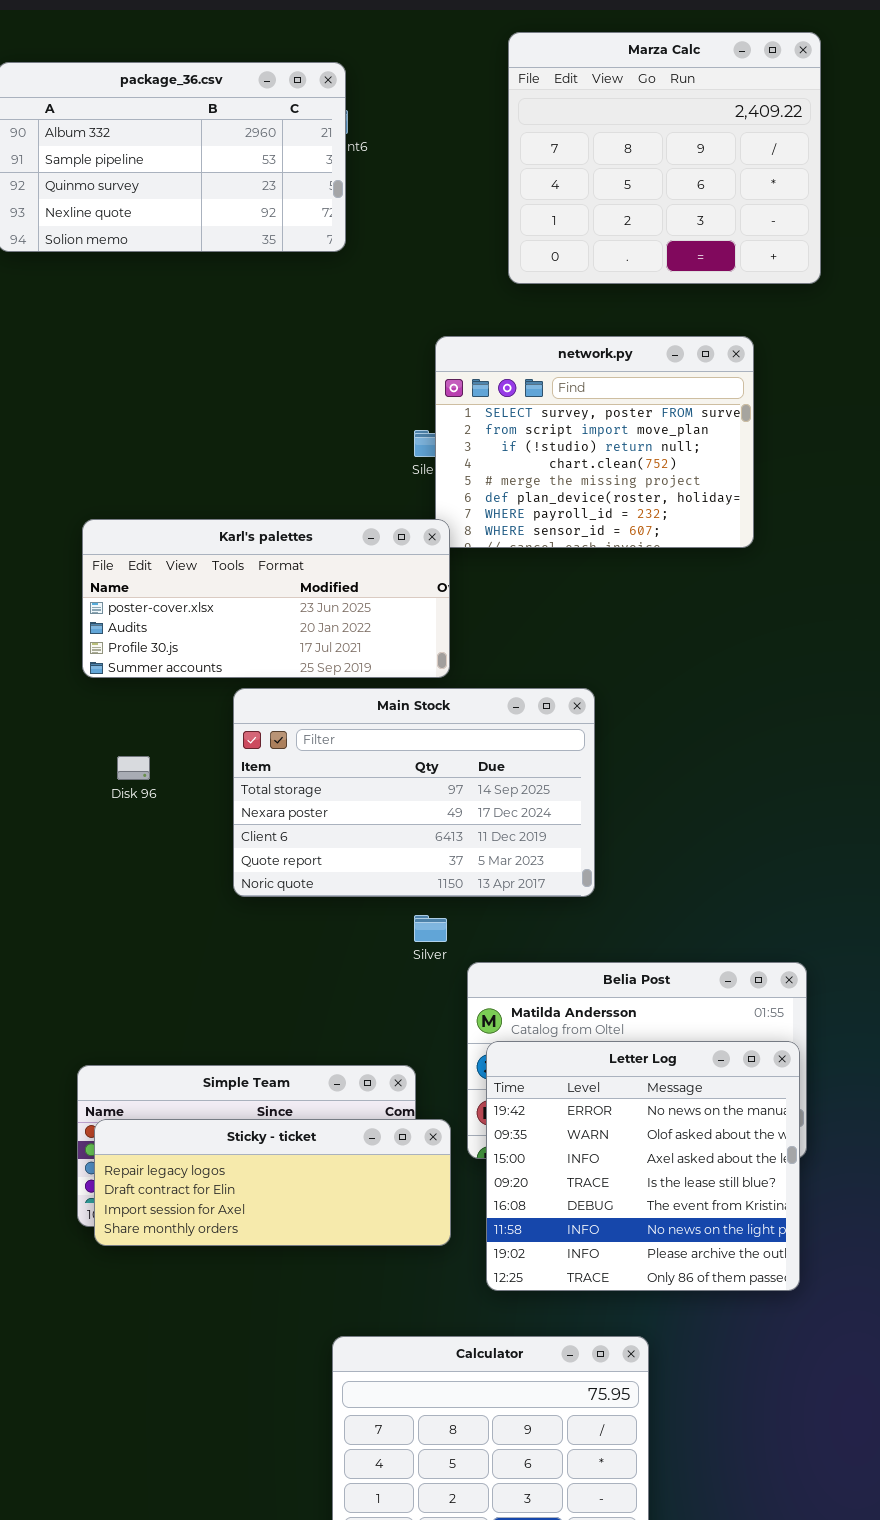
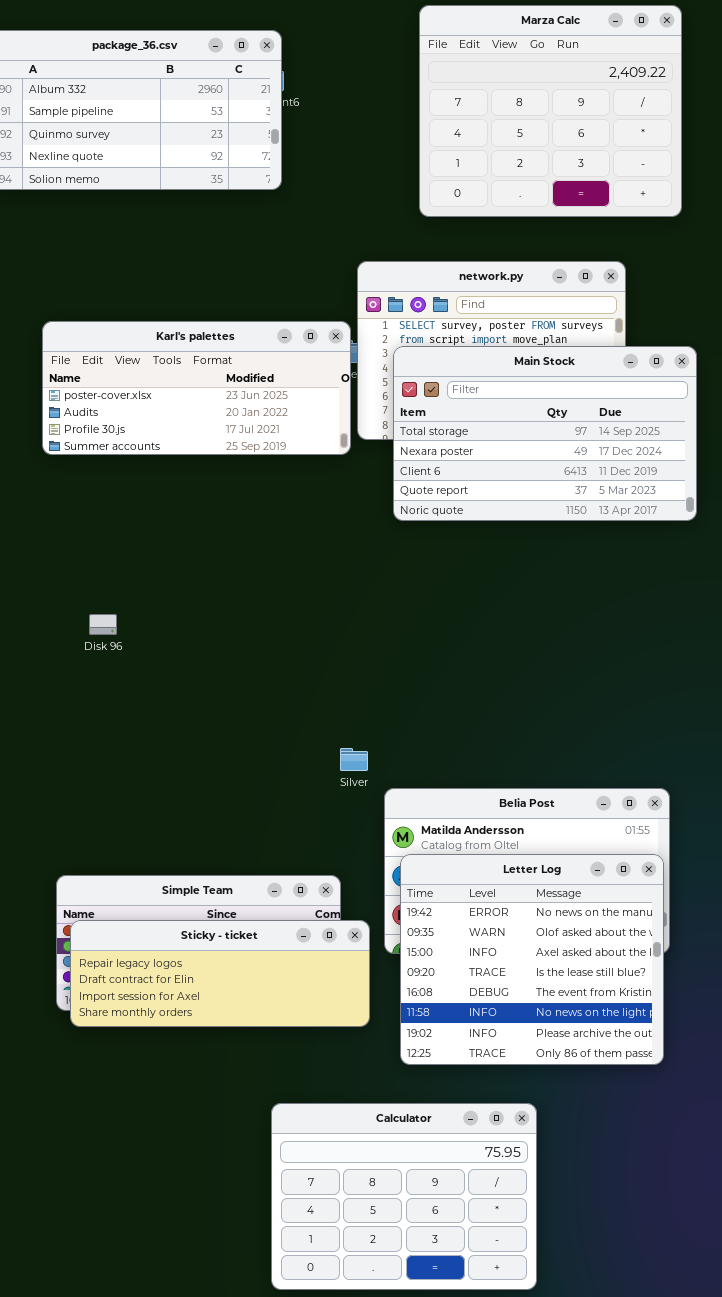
Karl's palettes: [82,519,450,678] -> [42,321,351,455], moved
Main Stock: [233,688,595,897] -> [393,346,697,521], moved

